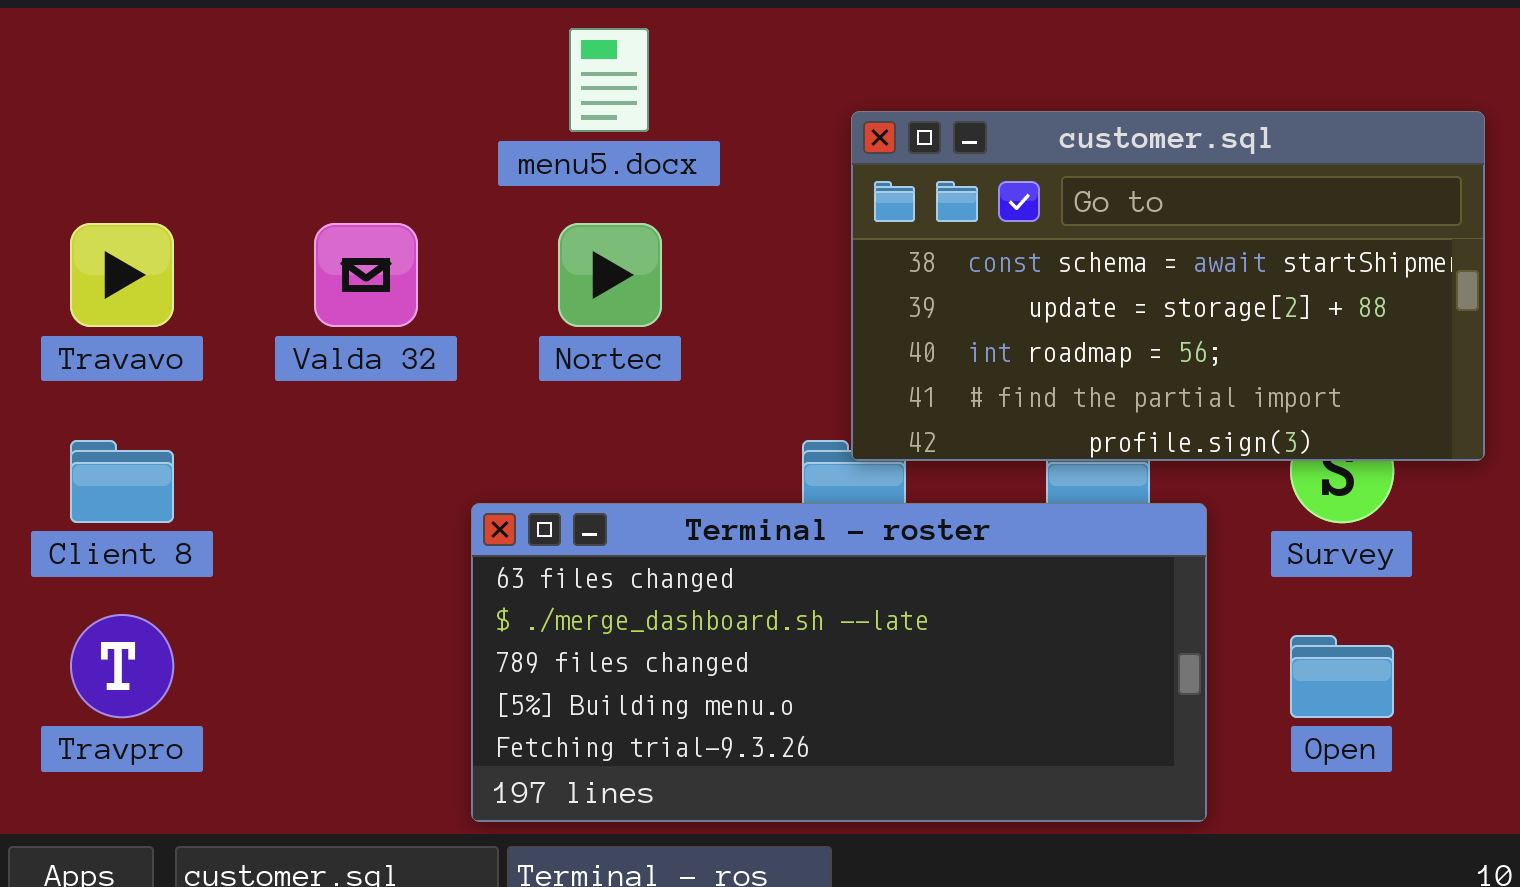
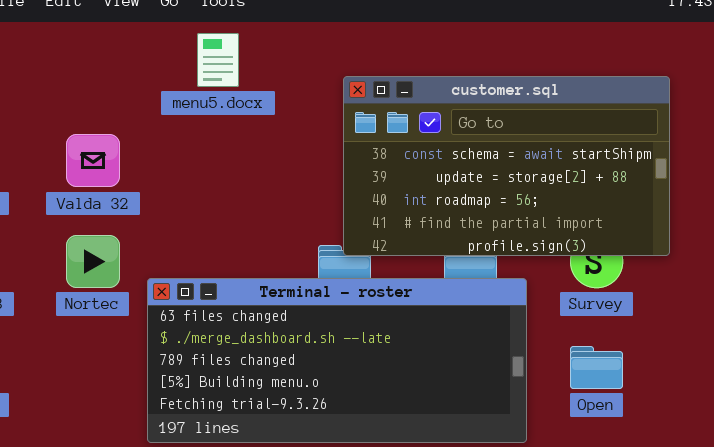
Nortec: [558,223,662,327] -> [66,235,120,288], moved

